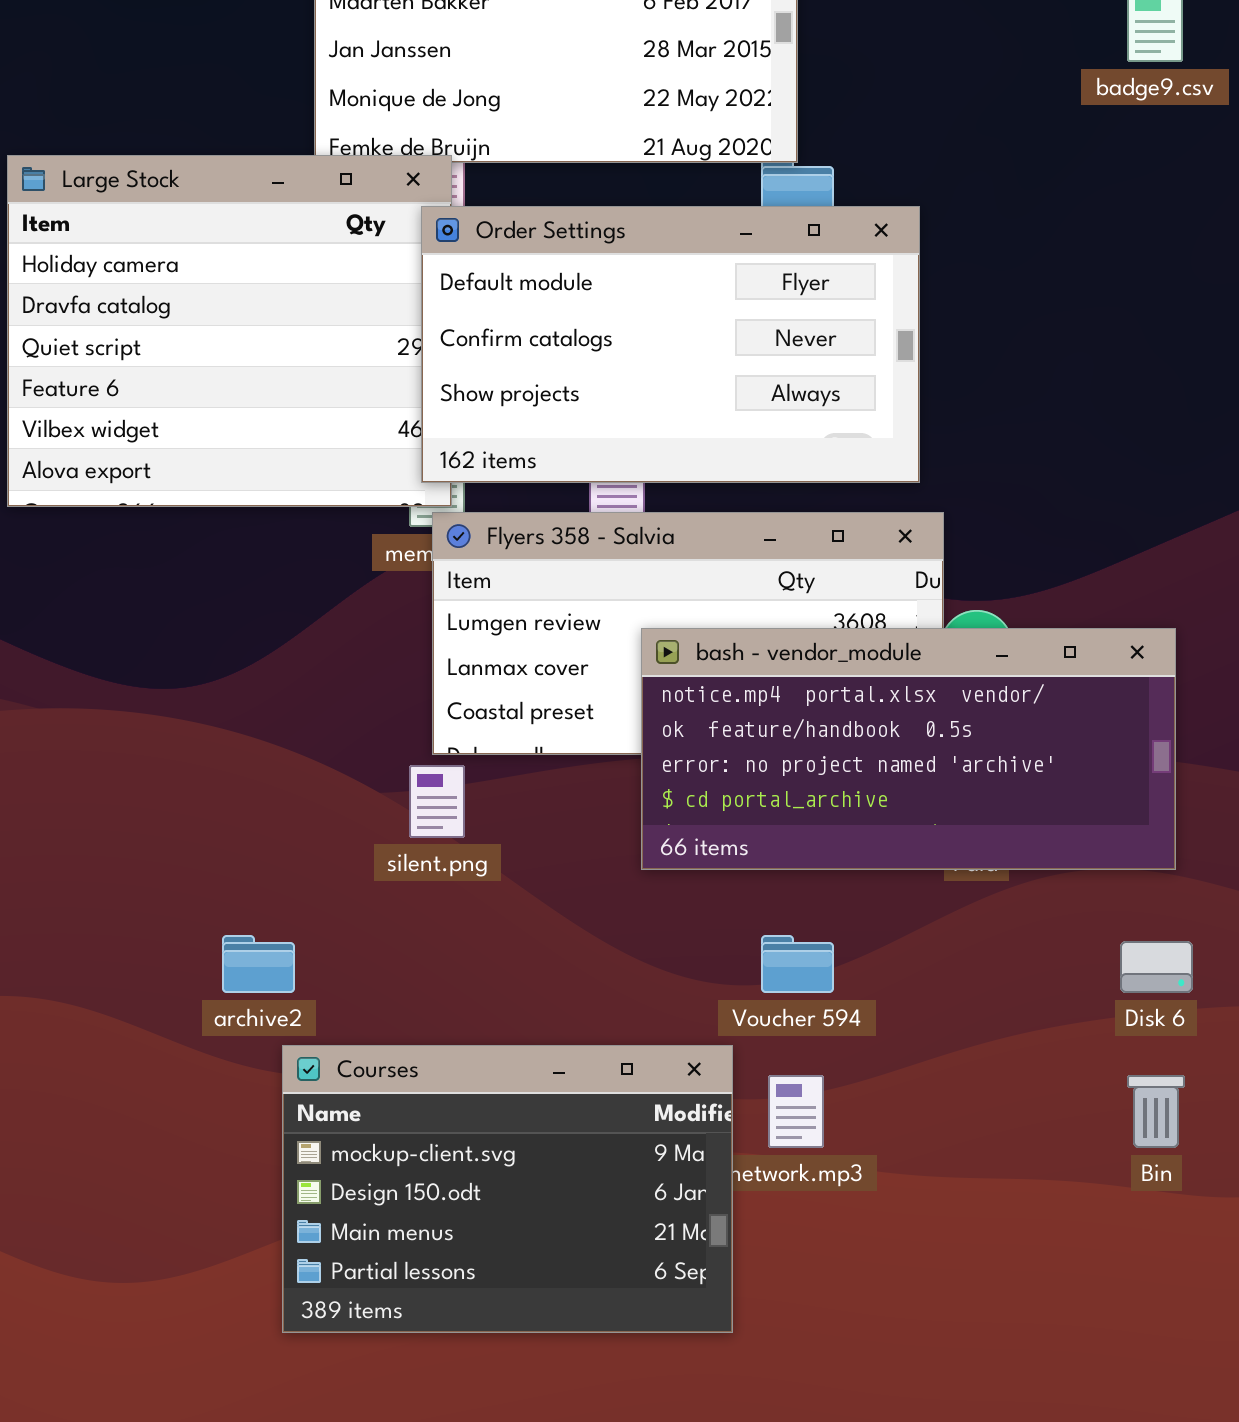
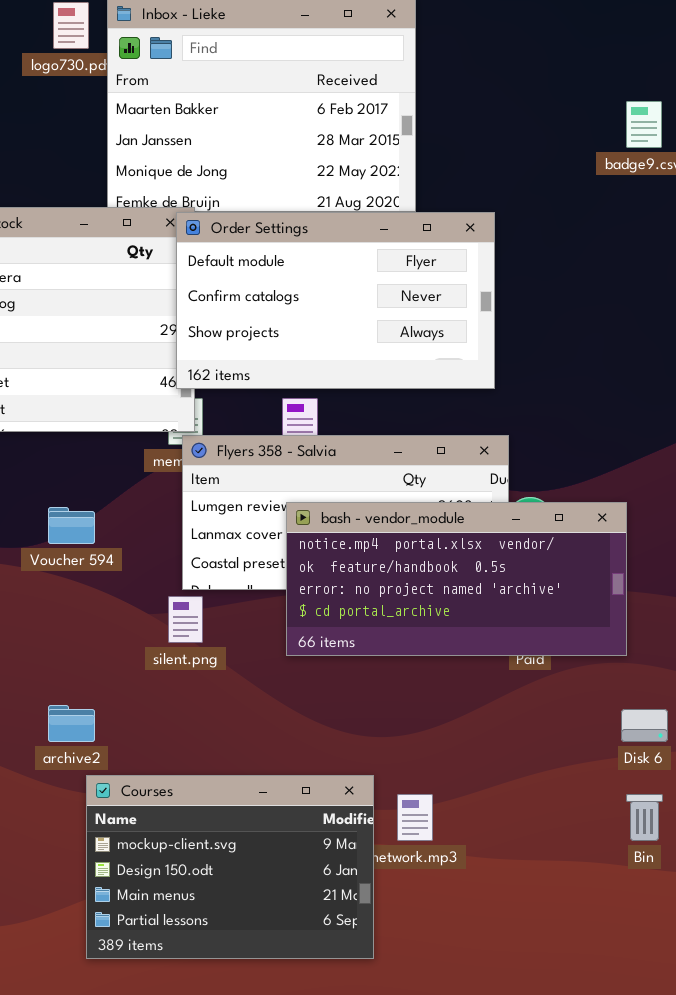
Order Settings: [421,206,920,483] -> [176,212,495,389], moved
bash - vendor_module: [641,628,1176,870] -> [286,502,627,656], moved
Voucher 594: [761,935,834,993] -> [48,507,95,544], moved

